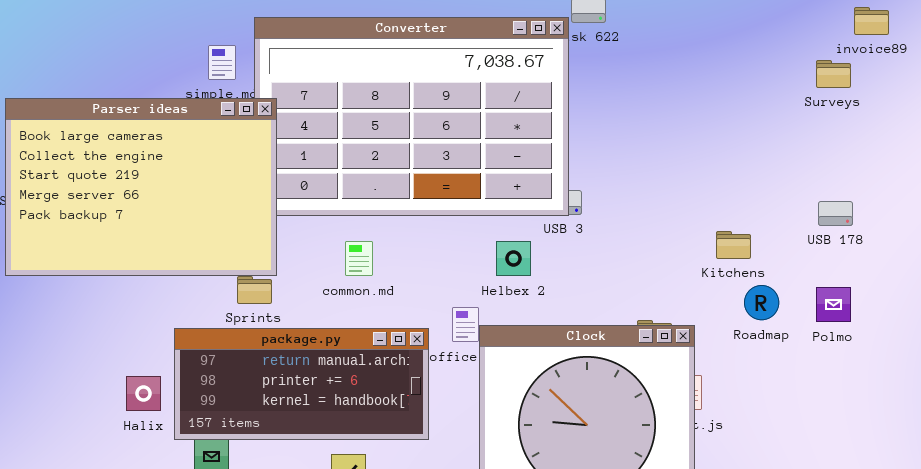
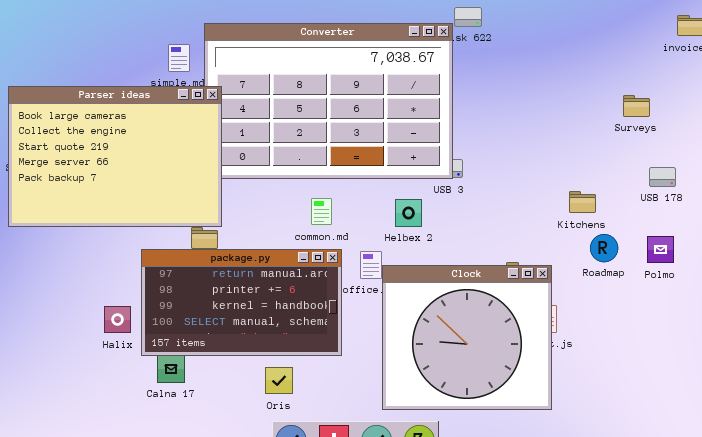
Surveys: [816,60,851,88] -> [623,95,650,117], moved
common.md: [345,241,373,276] -> [311,198,332,225], moved
package.py: [174,328,429,440] -> [141,249,342,356], resized

